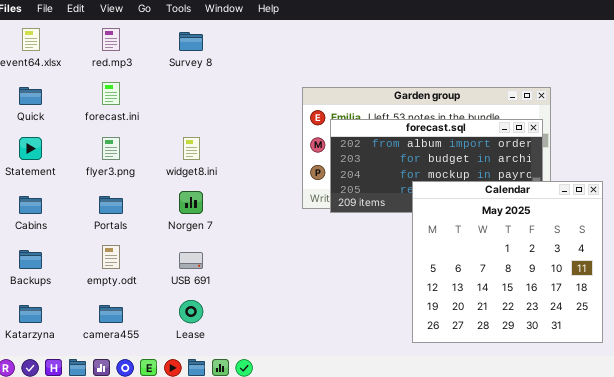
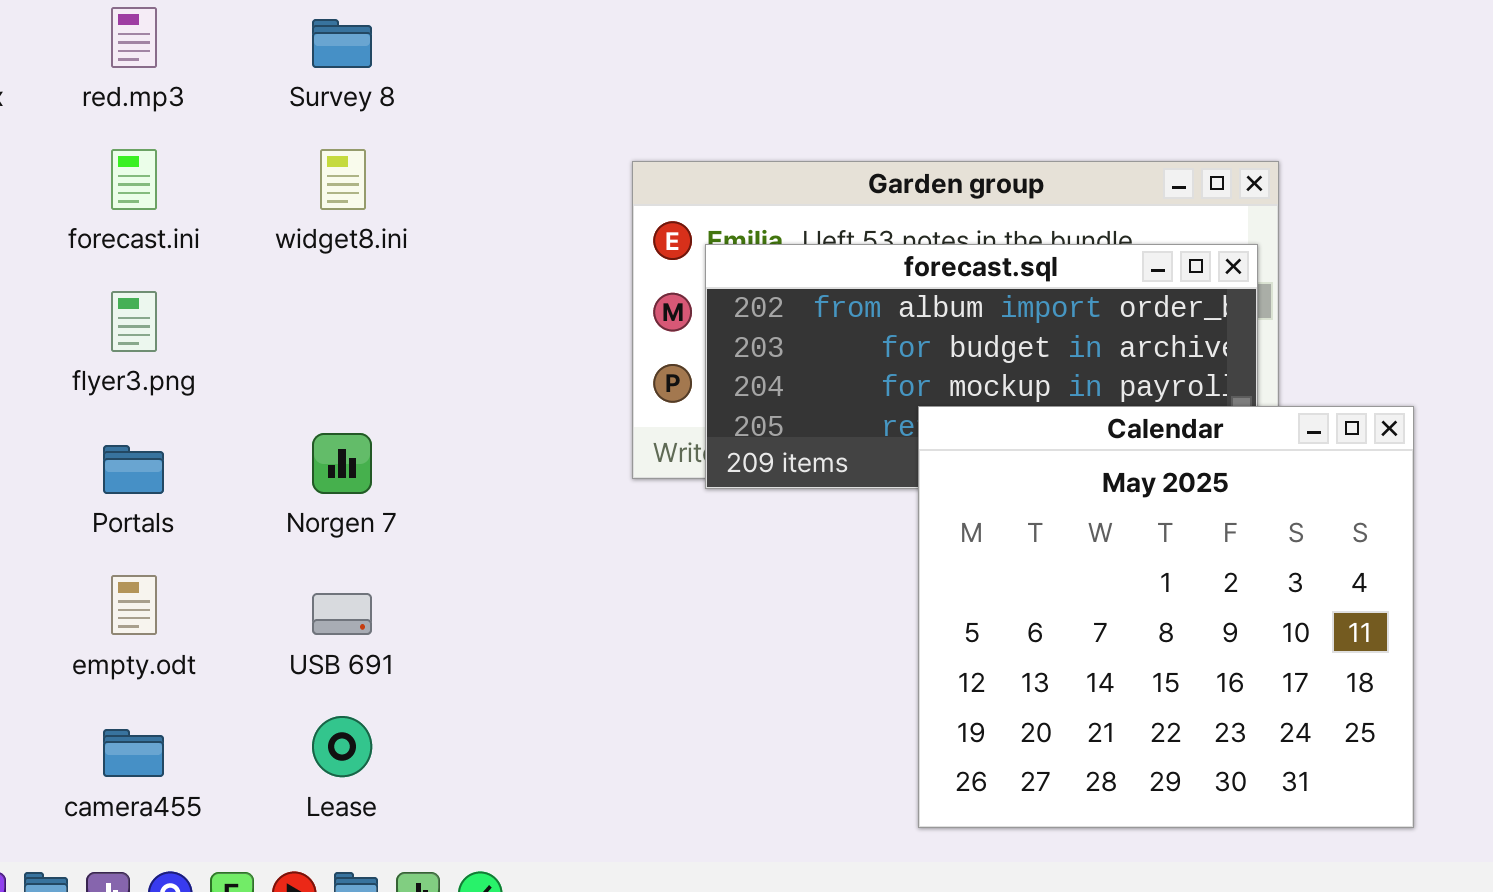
widget8.ini: [183,137,200,160] -> [320,149,366,210], moved

